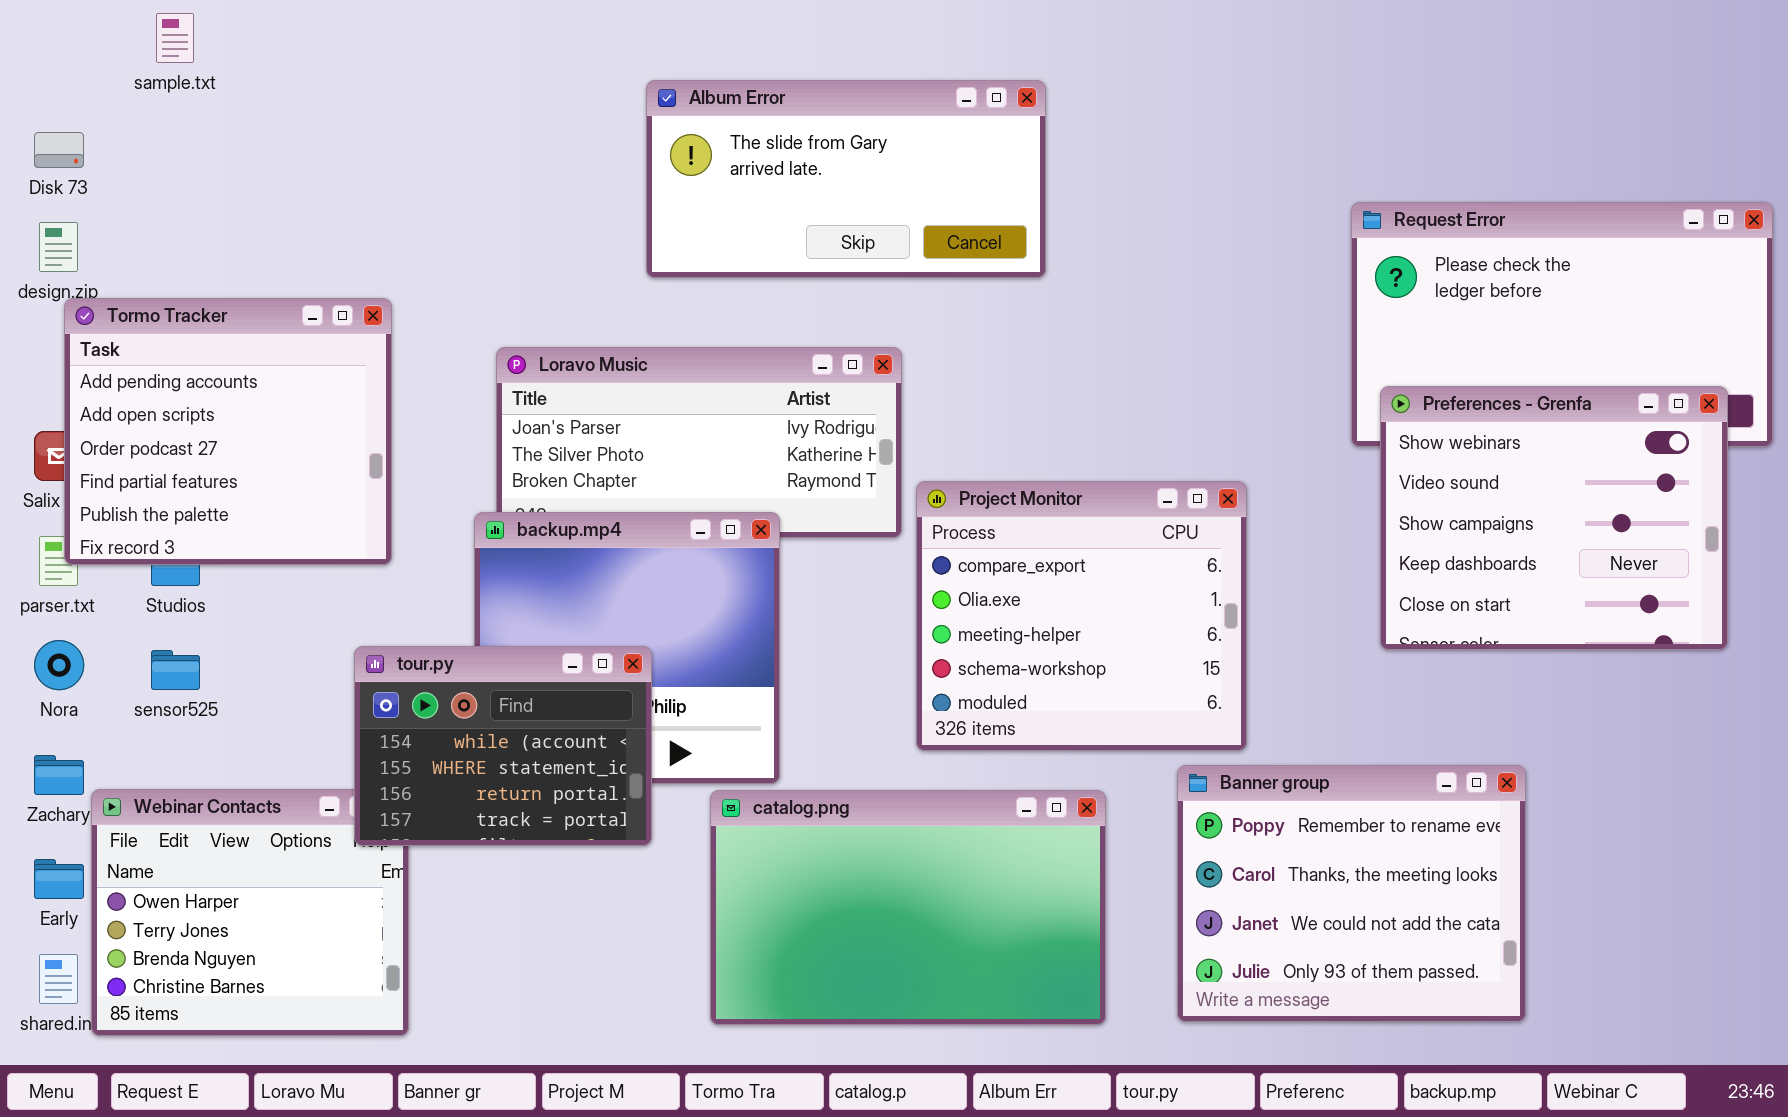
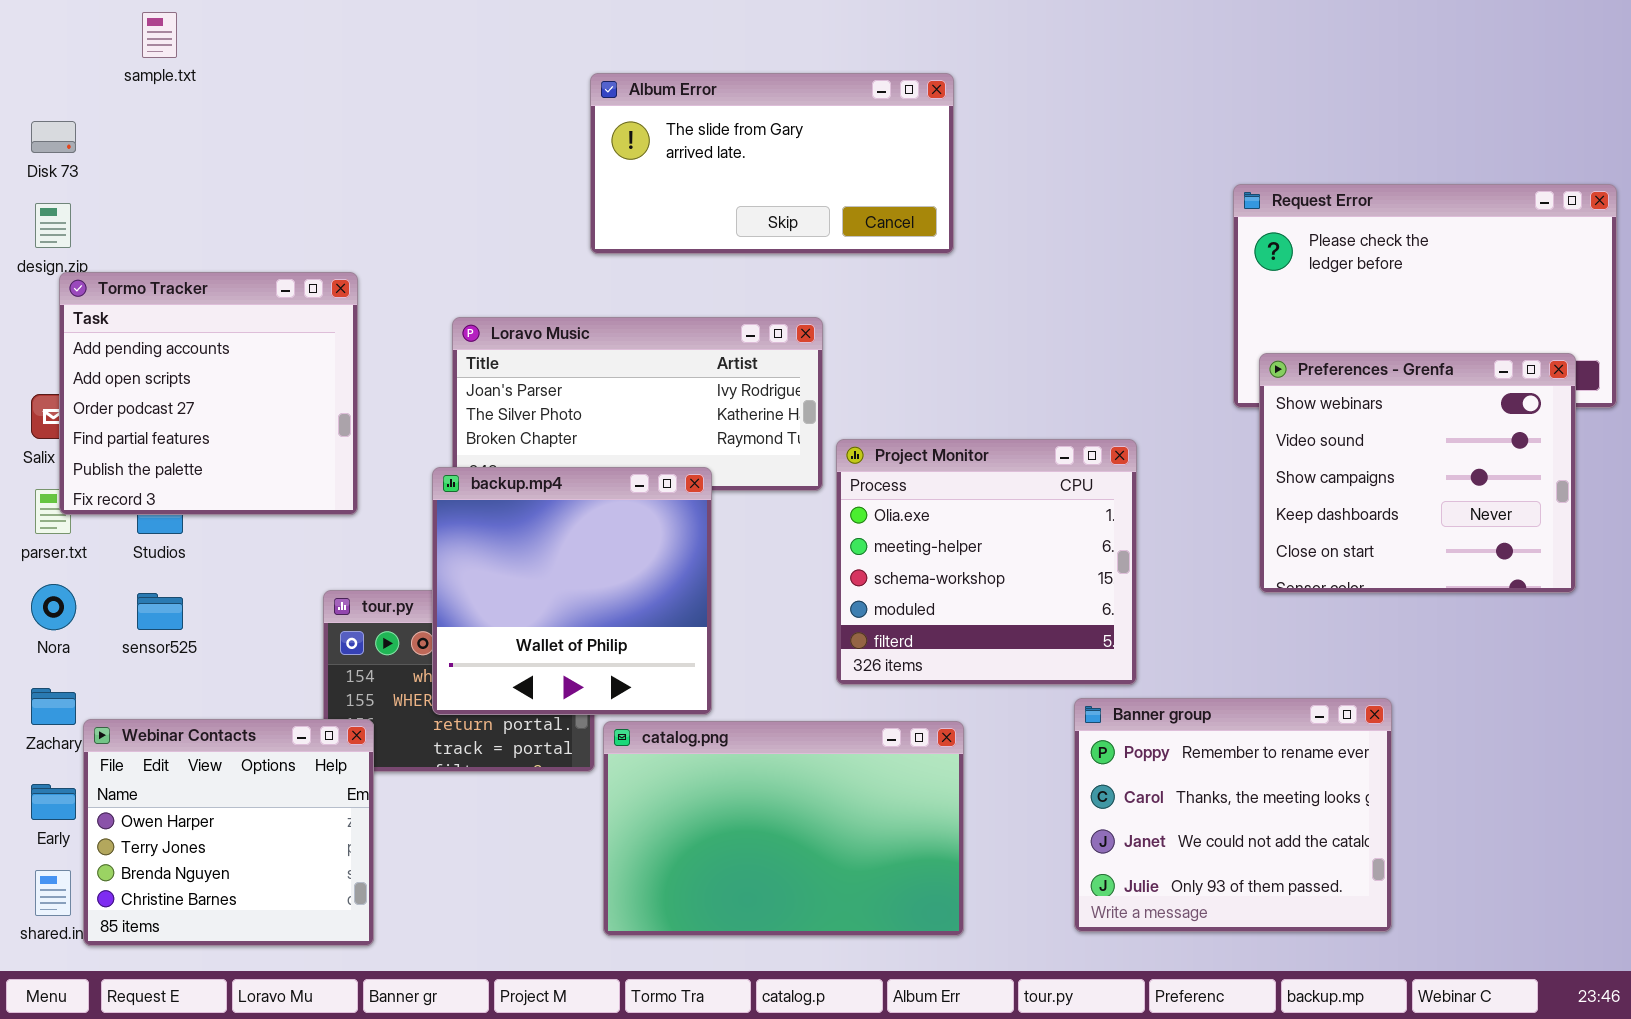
Project Monitor: [916,481,1247,751] -> [836,439,1137,685], scrolled down 1 row
backup.mp4: [474,512,780,784] -> [432,467,712,715], raised
Webinar Contacts: [91,789,409,1036] -> [83,719,374,946], raised
catalog.png: [710,790,1106,1025] -> [603,721,964,936], moved

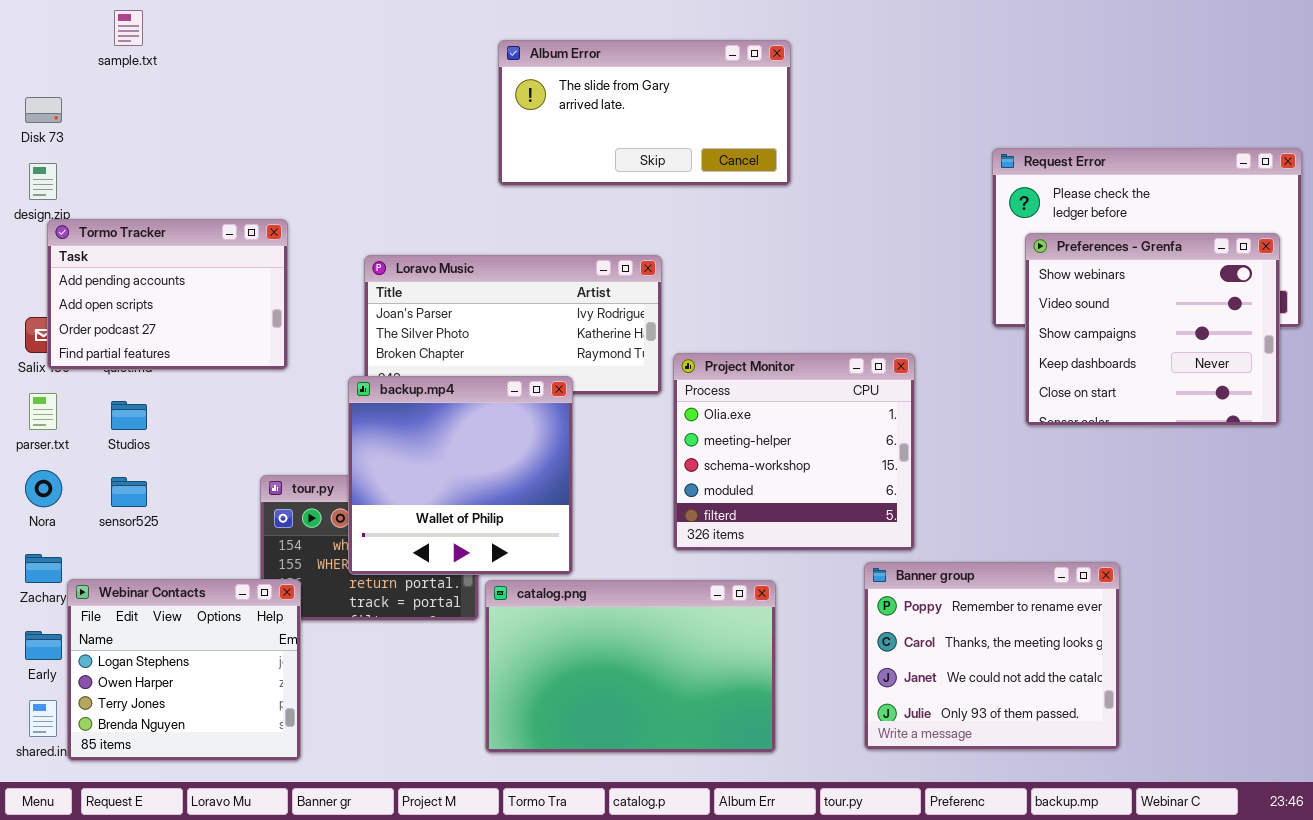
Album Error: [590,73,954,254] -> [498,40,791,186], moved
Tormo Tracker: [59,272,358,515] -> [47,219,288,370], resized
Preferences - Grenfa: [1259,353,1576,593] -> [1025,233,1280,426], moved
Webinar Contacts: [83,719,374,946] -> [67,579,301,761], scrolled up 1 row

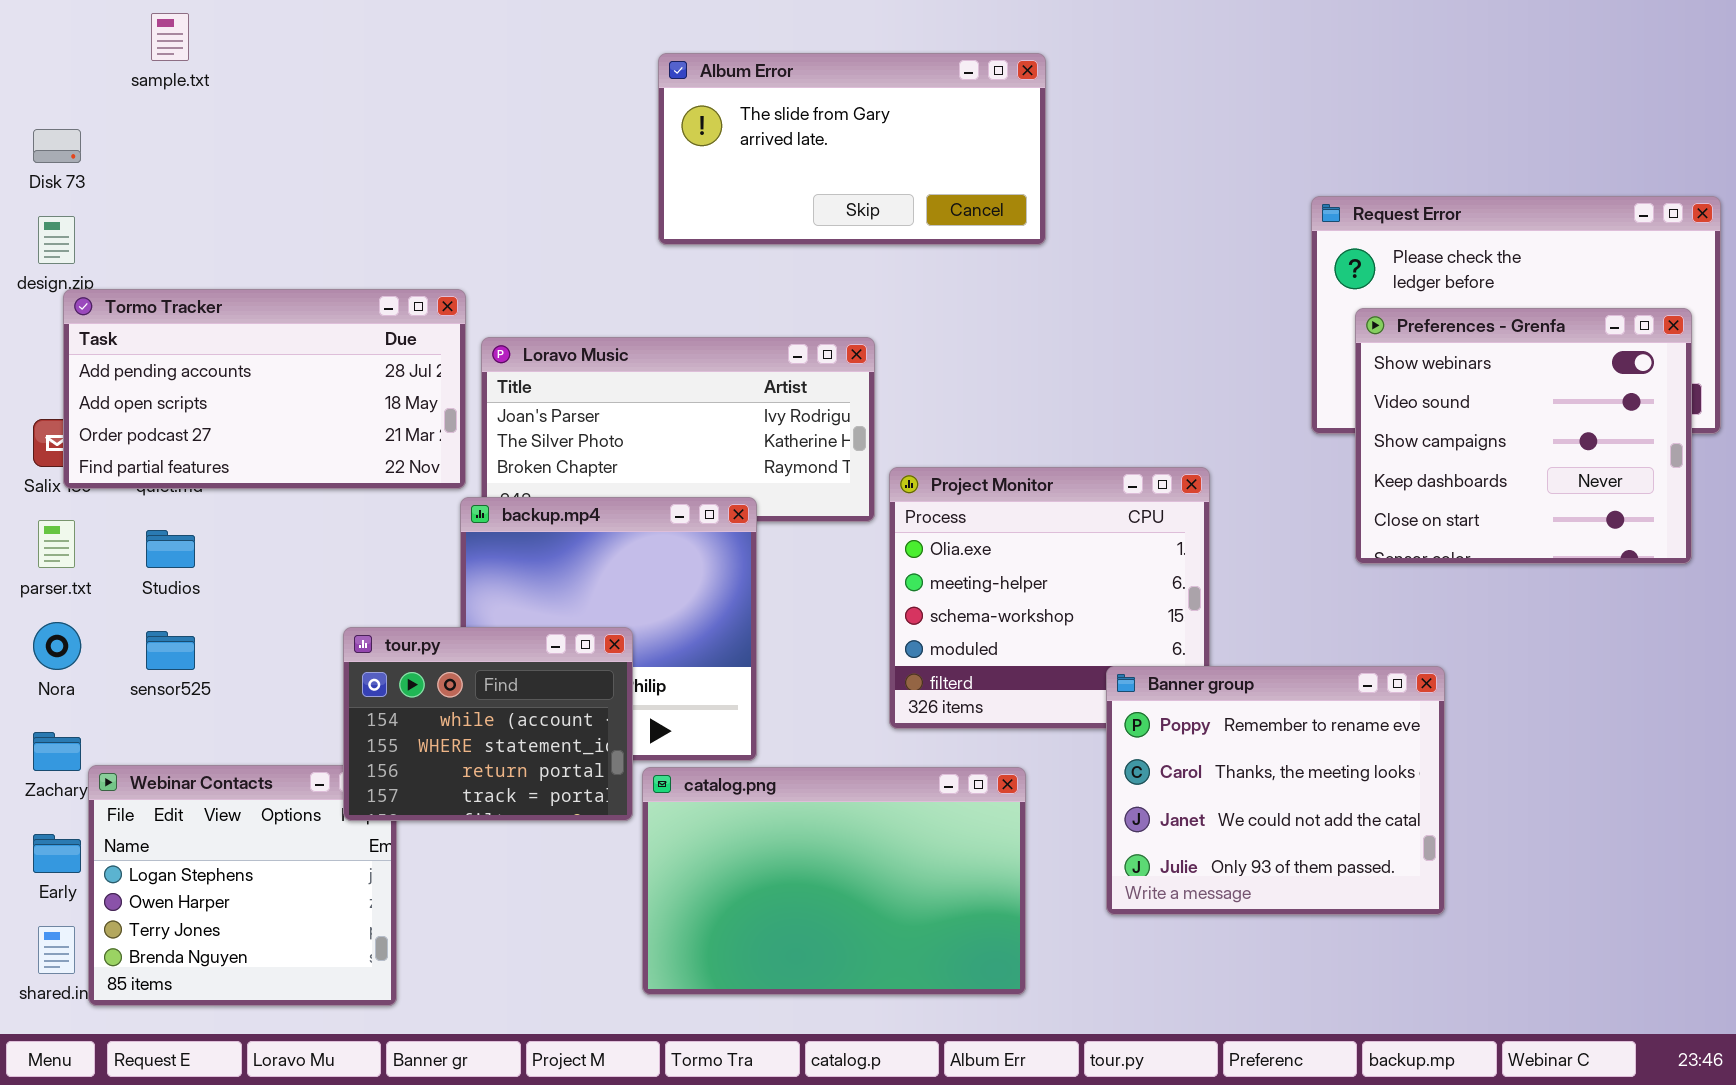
Tormo Tracker: [47,219,288,370] -> [63,289,466,489], resized
tour.py: [260,475,479,621] -> [343,627,633,821], raised
Banner group: [864,562,1120,750] -> [1106,666,1445,915], moved

